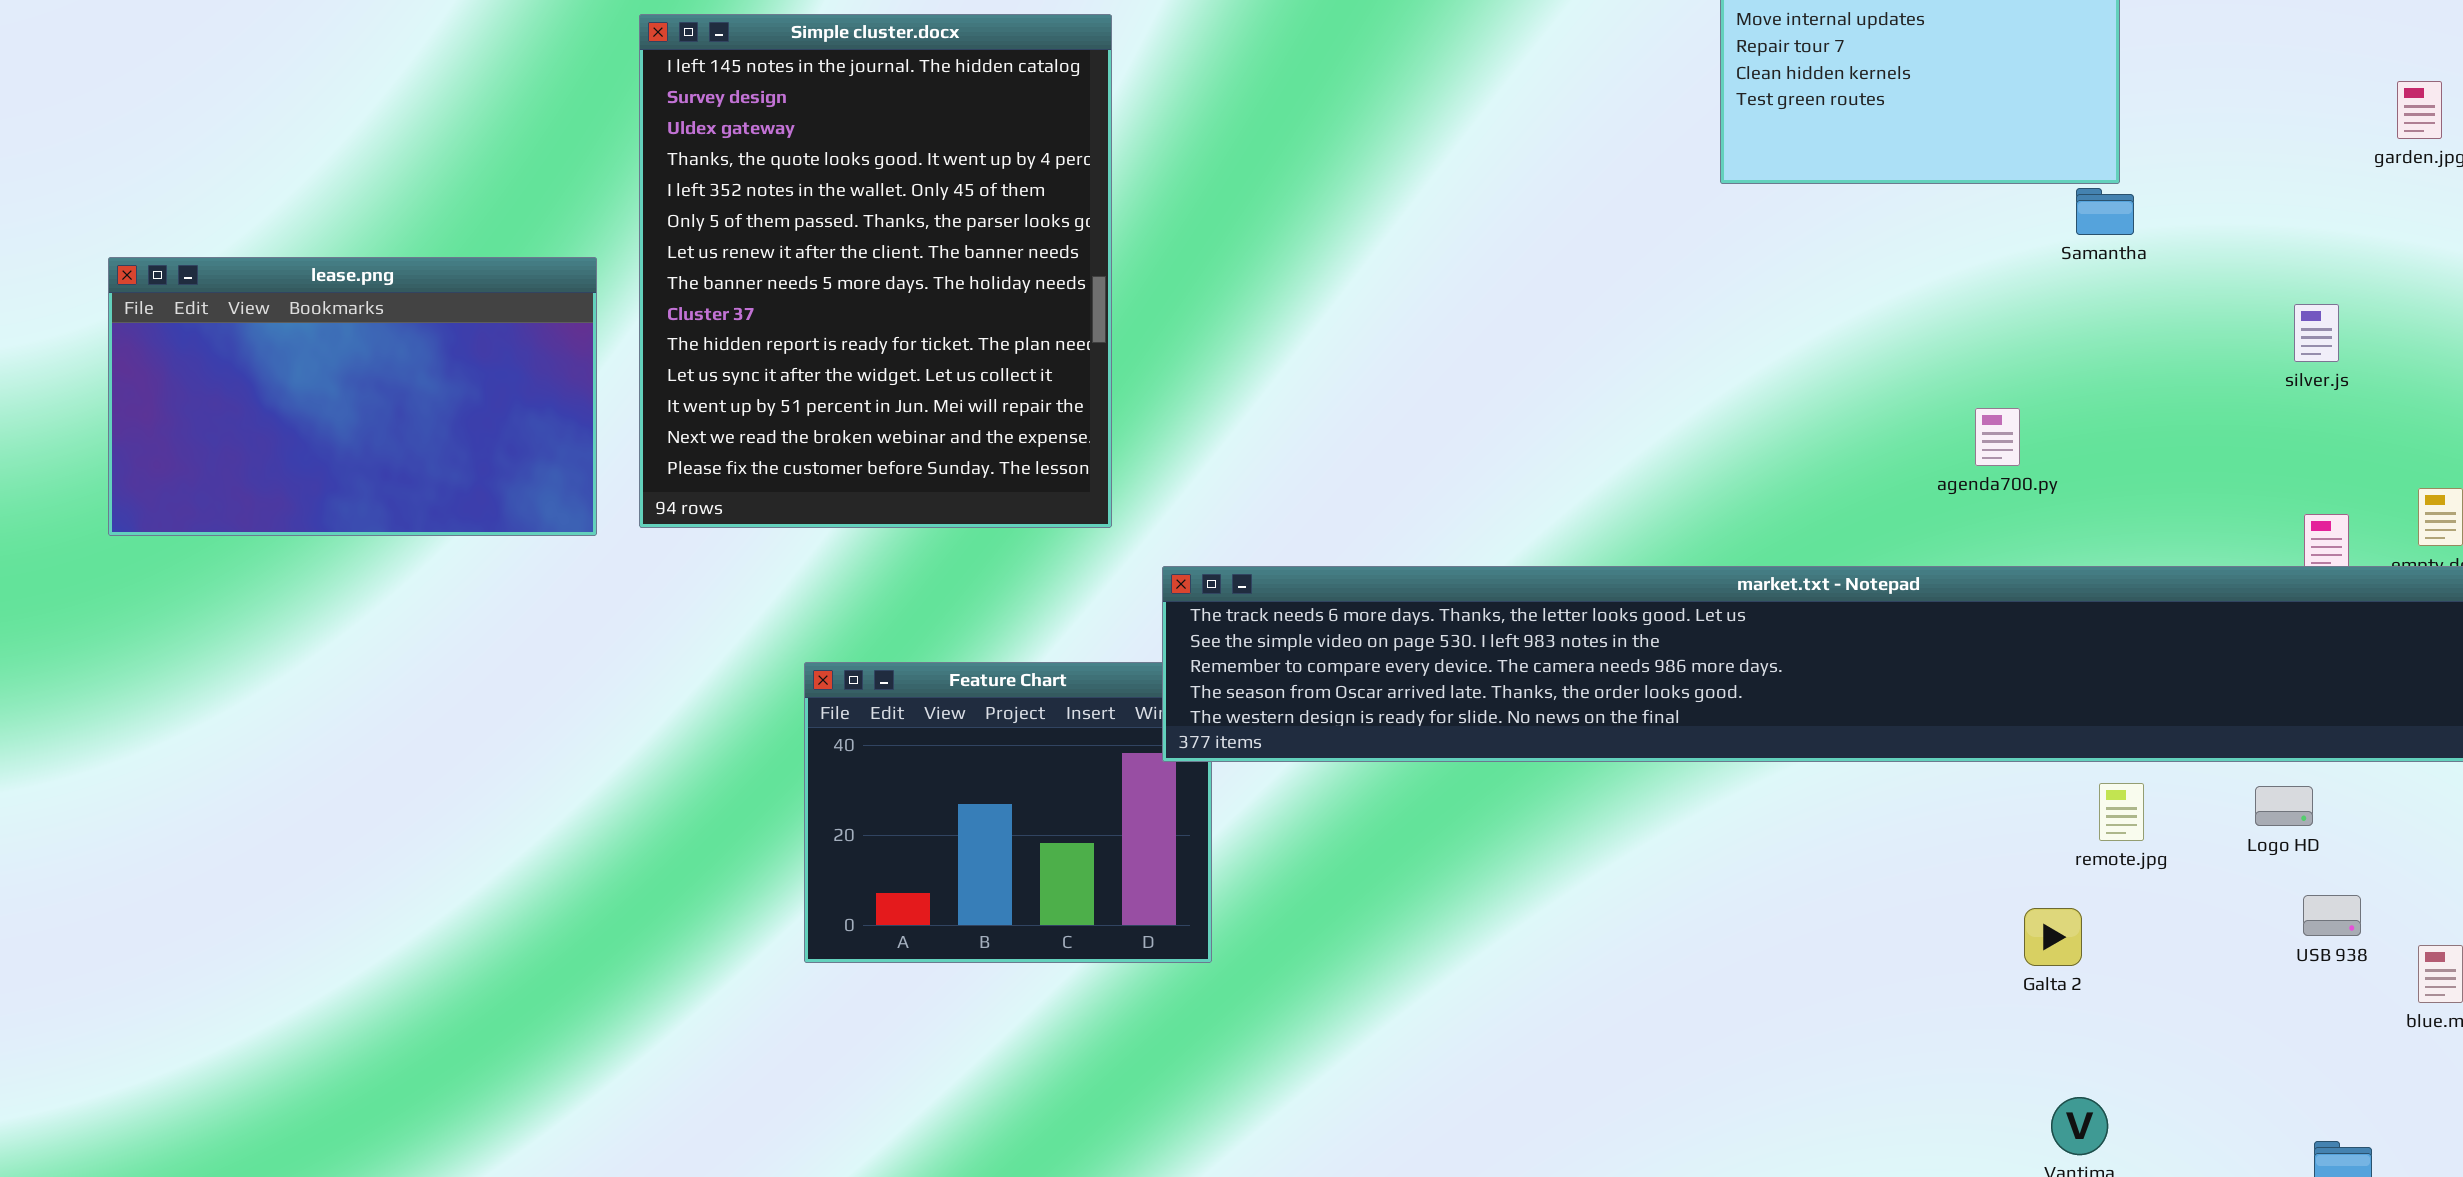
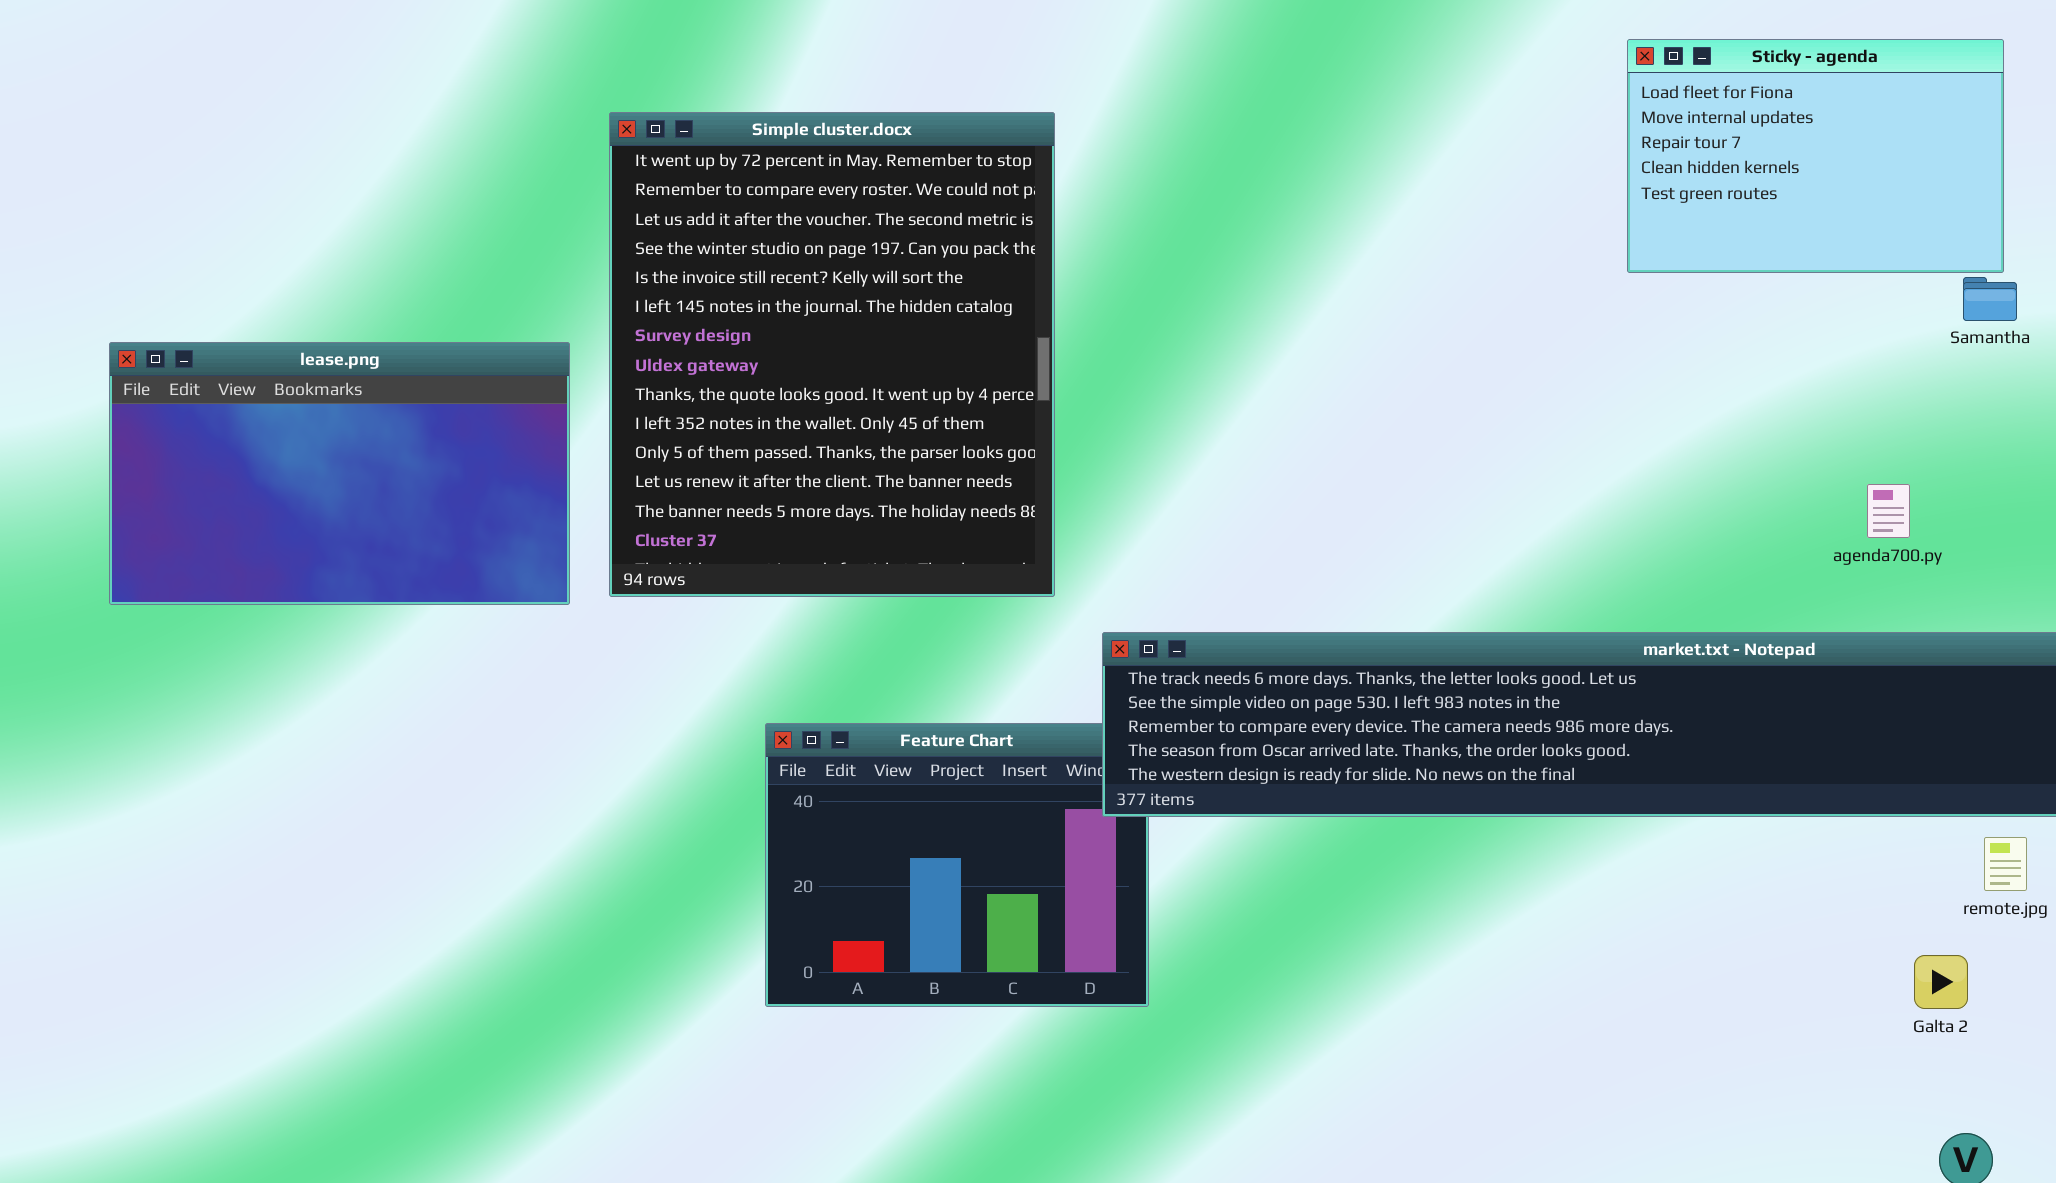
Simple cluster.docx: [639,14,1112,528] -> [609,112,1055,597], scrolled up 5 rows

